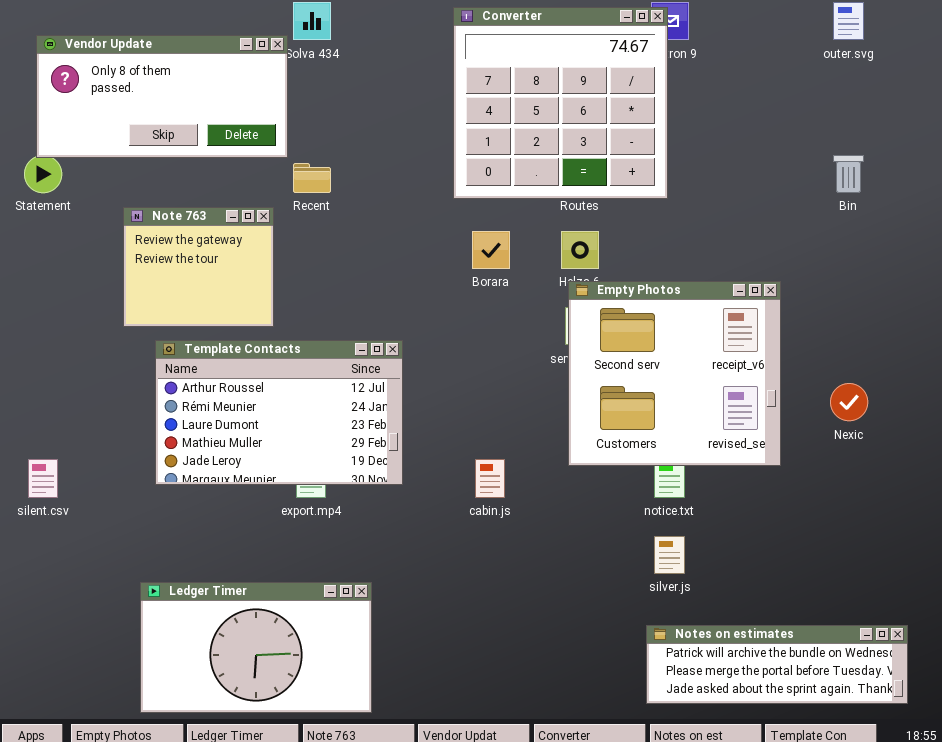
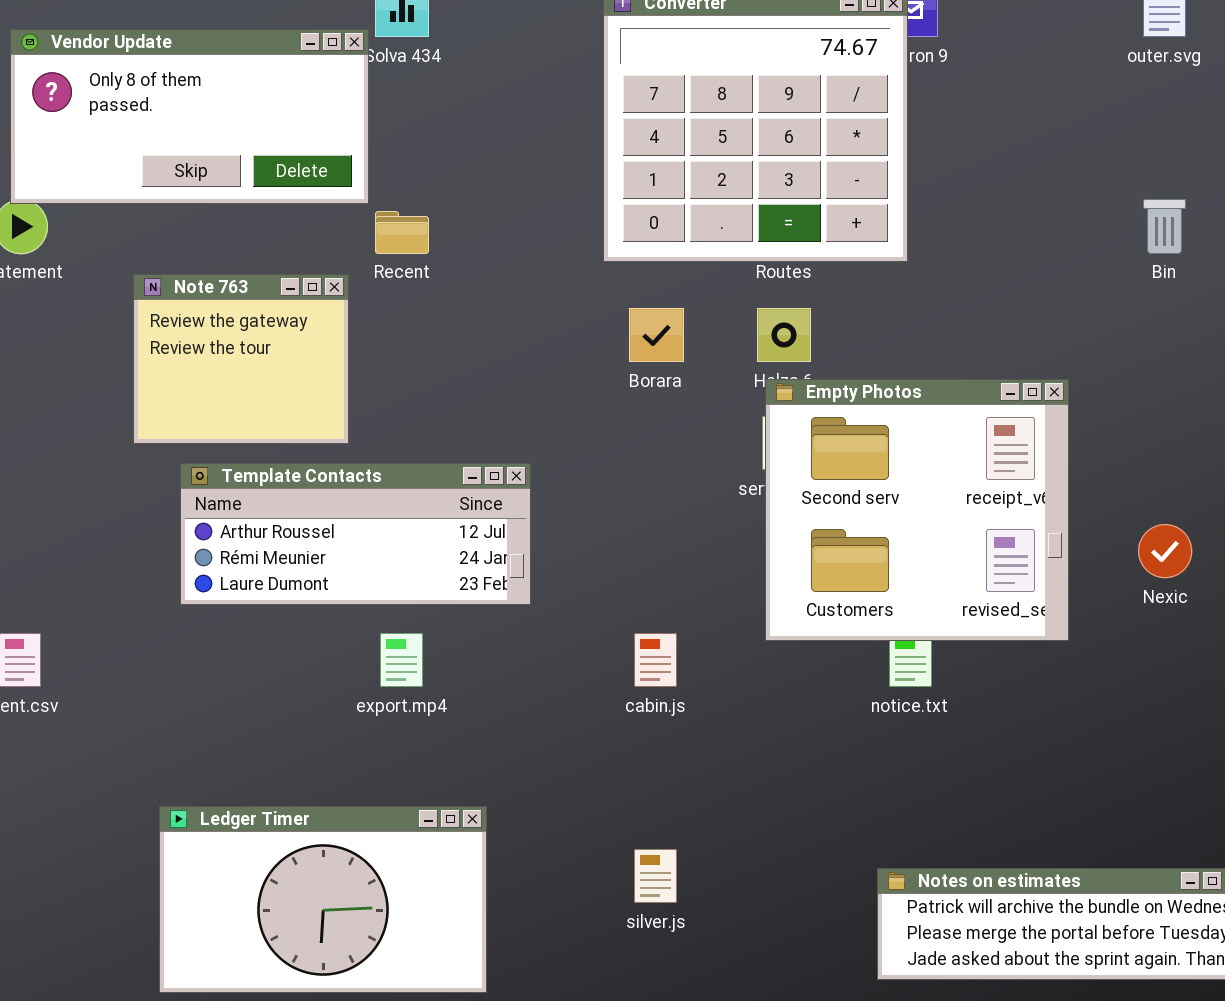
Template Contacts: [155,340,403,485] -> [180,463,531,605], resized
silver.js: [654,536,685,574] -> [634,849,677,903], moved

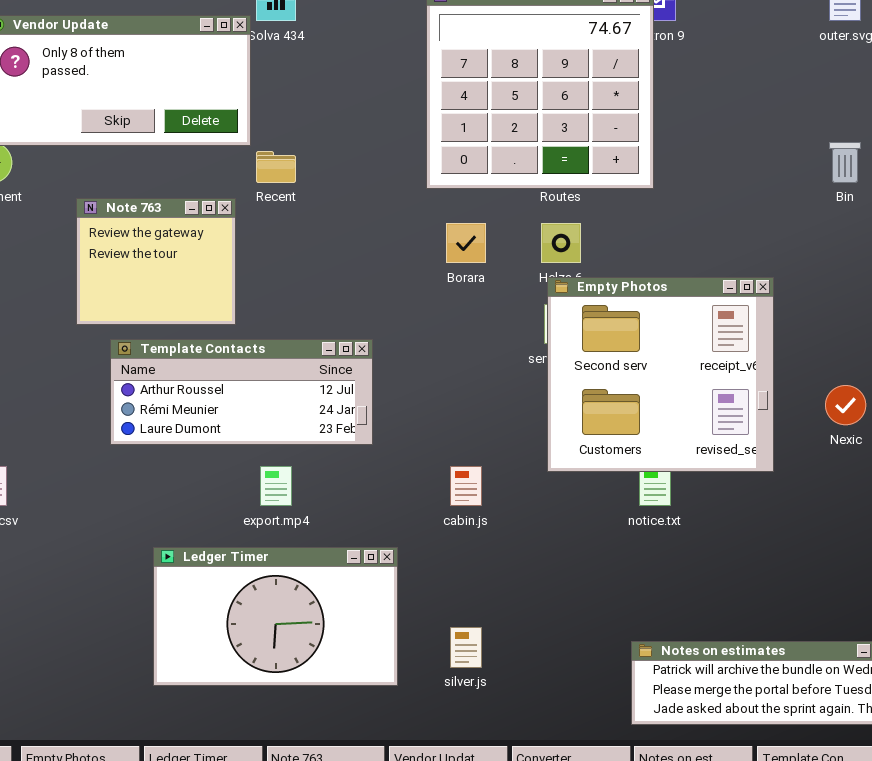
Ledger Timer: [159,806,487,993] -> [153,547,398,686], moved

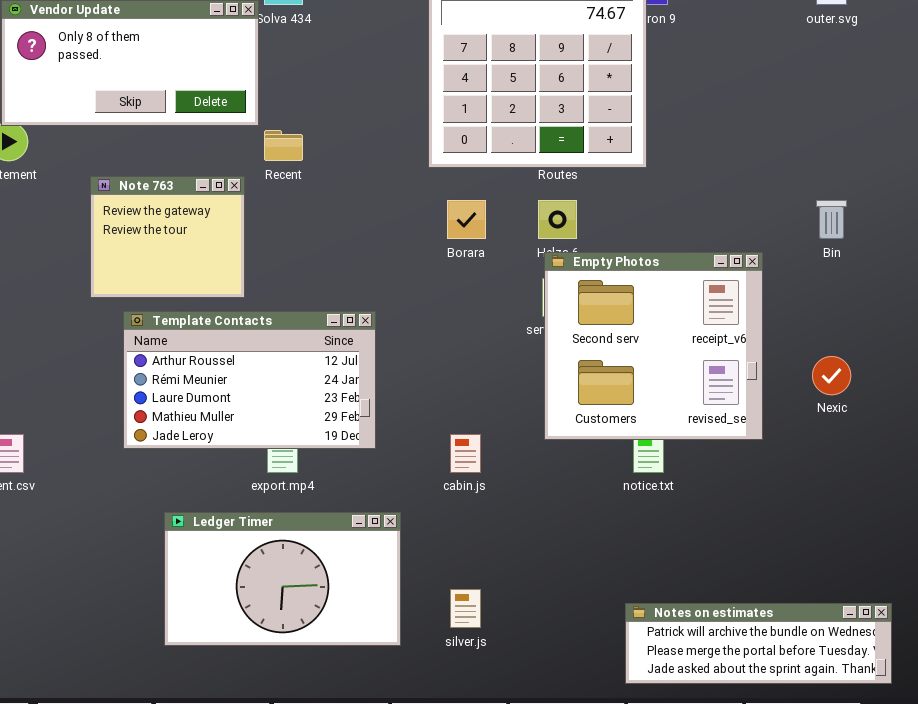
Bin: [829,142,861,183] -> [816,200,847,239], moved
Template Contacts: [110,339,373,445] -> [123,311,376,449], resized

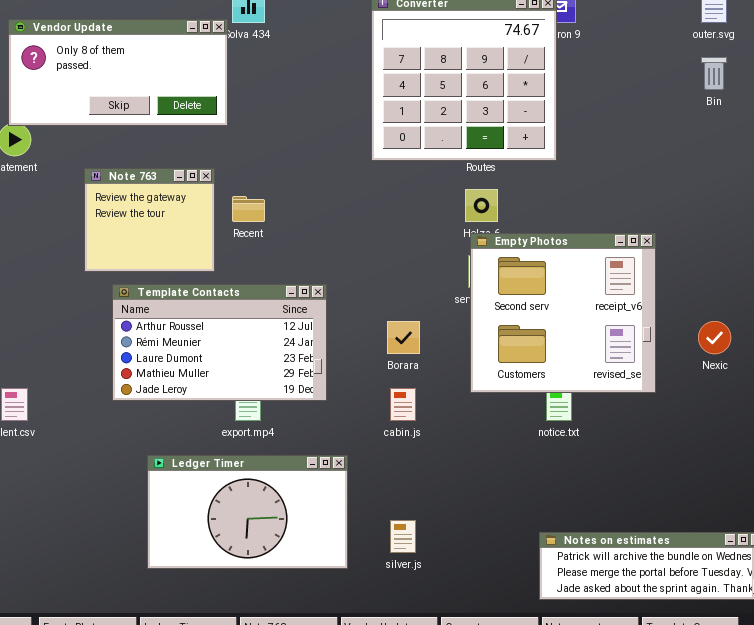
Recent: [264,130,303,161] -> [232,196,265,222], moved
Borara: [447,200,486,239] -> [387,321,420,354], moved
Bin: [816,200,847,239] -> [701,57,727,90], moved

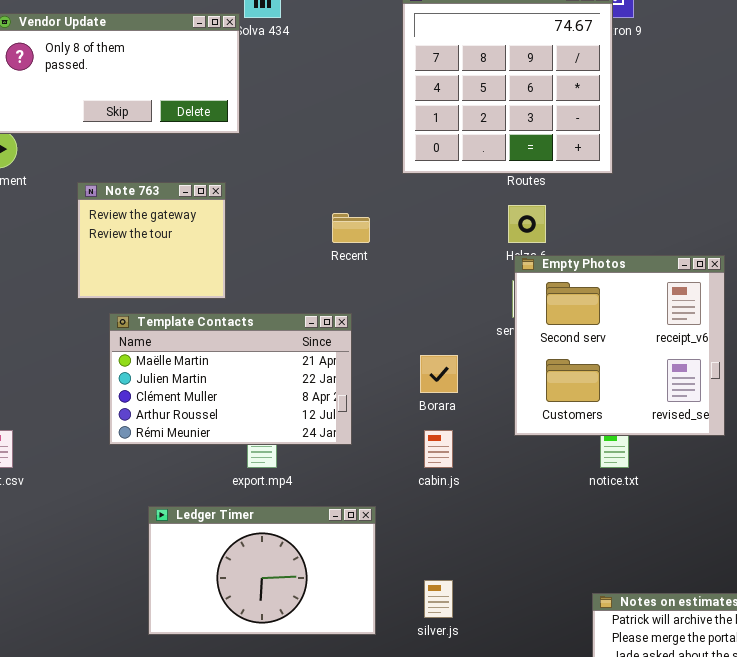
Recent: [232,196,265,222] -> [332,213,370,243], moved
Template Contacts: [112,284,327,401] -> [109,313,352,445], scrolled up 3 rows

